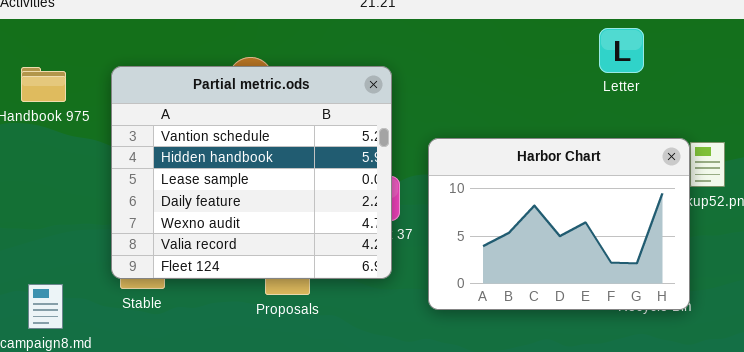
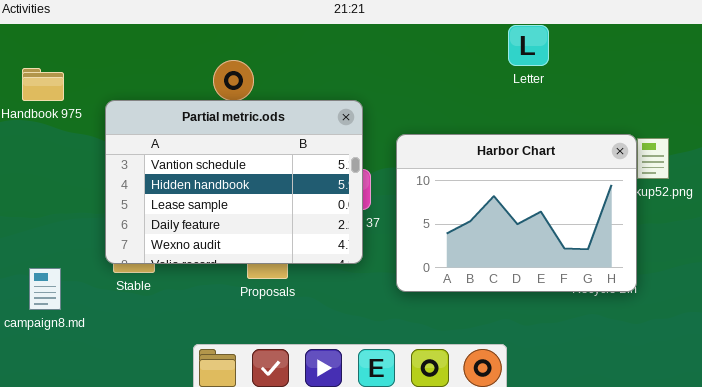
Letter: [599,28,644,73] -> [508,25,549,66], moved
Partial metric.ods: [111,66,392,279] -> [105,100,363,264], resized

